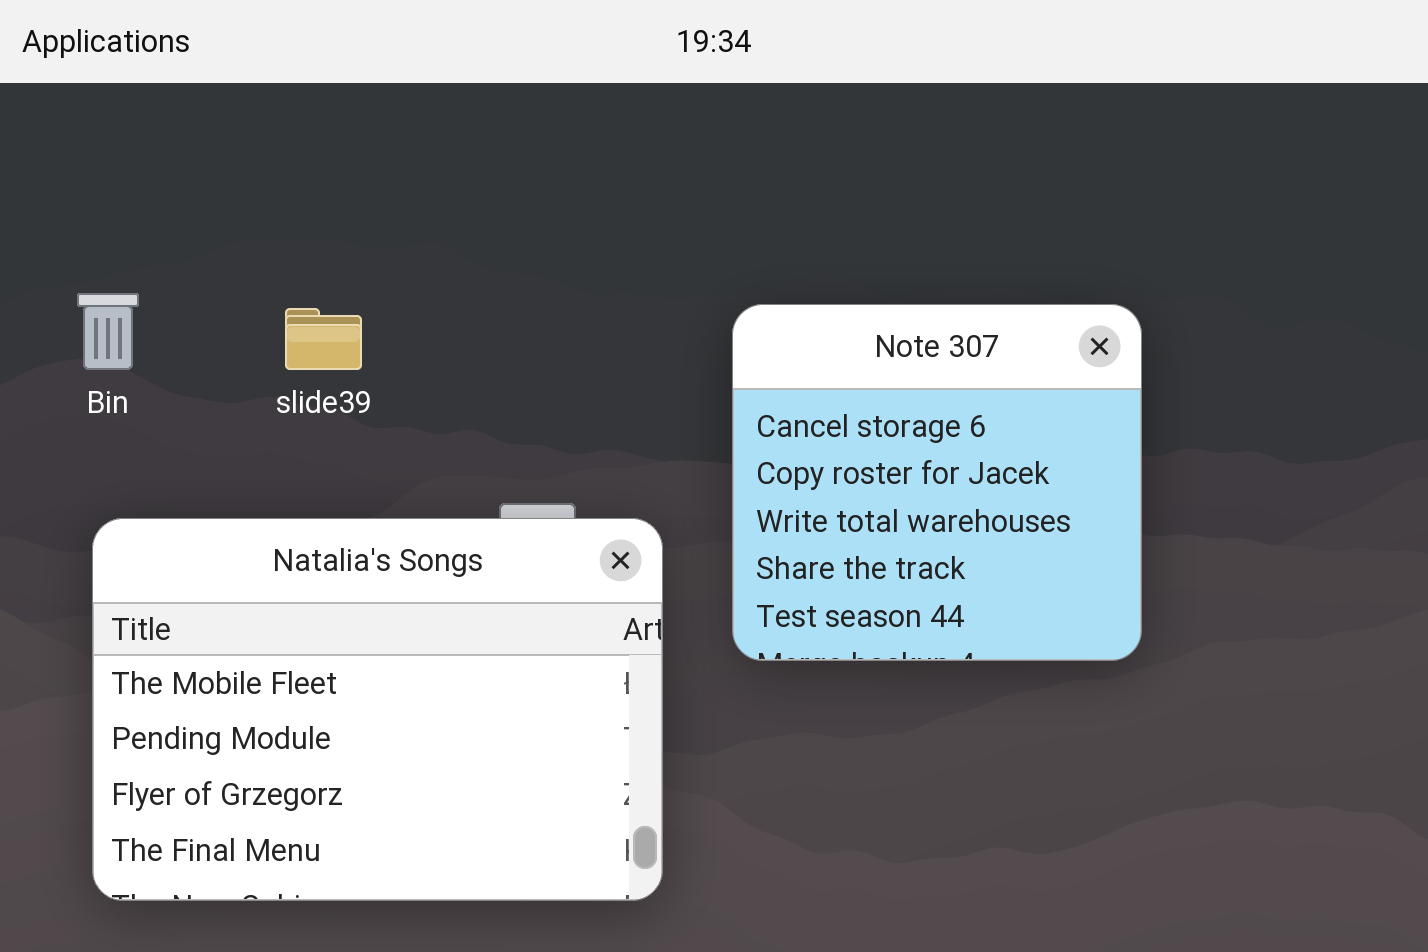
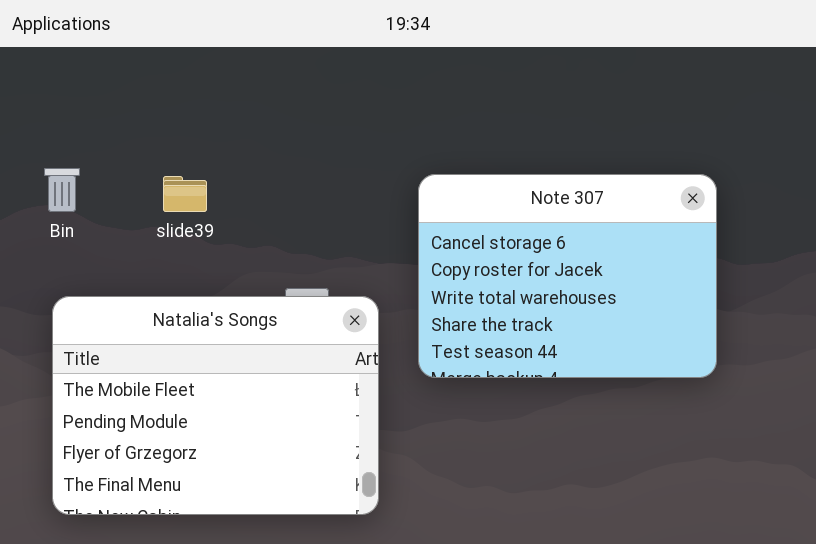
Note 307: [732,304,1142,661] -> [418,174,717,378], resized

